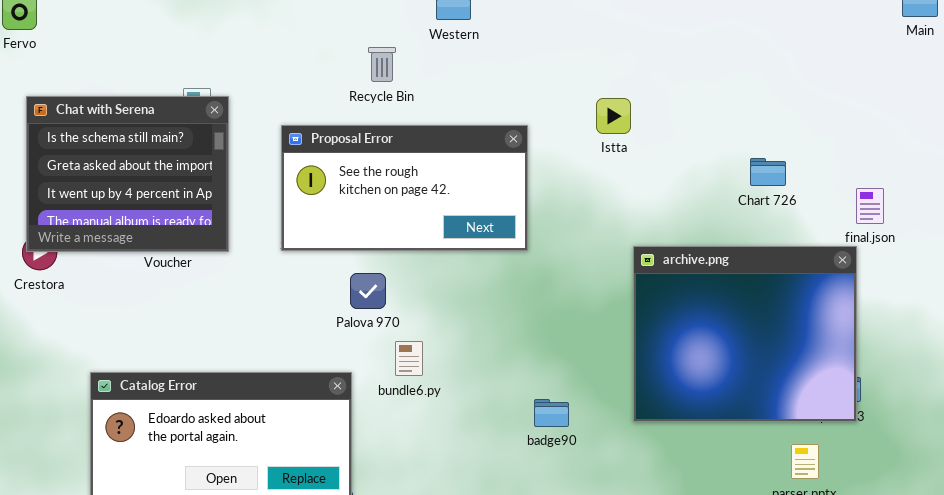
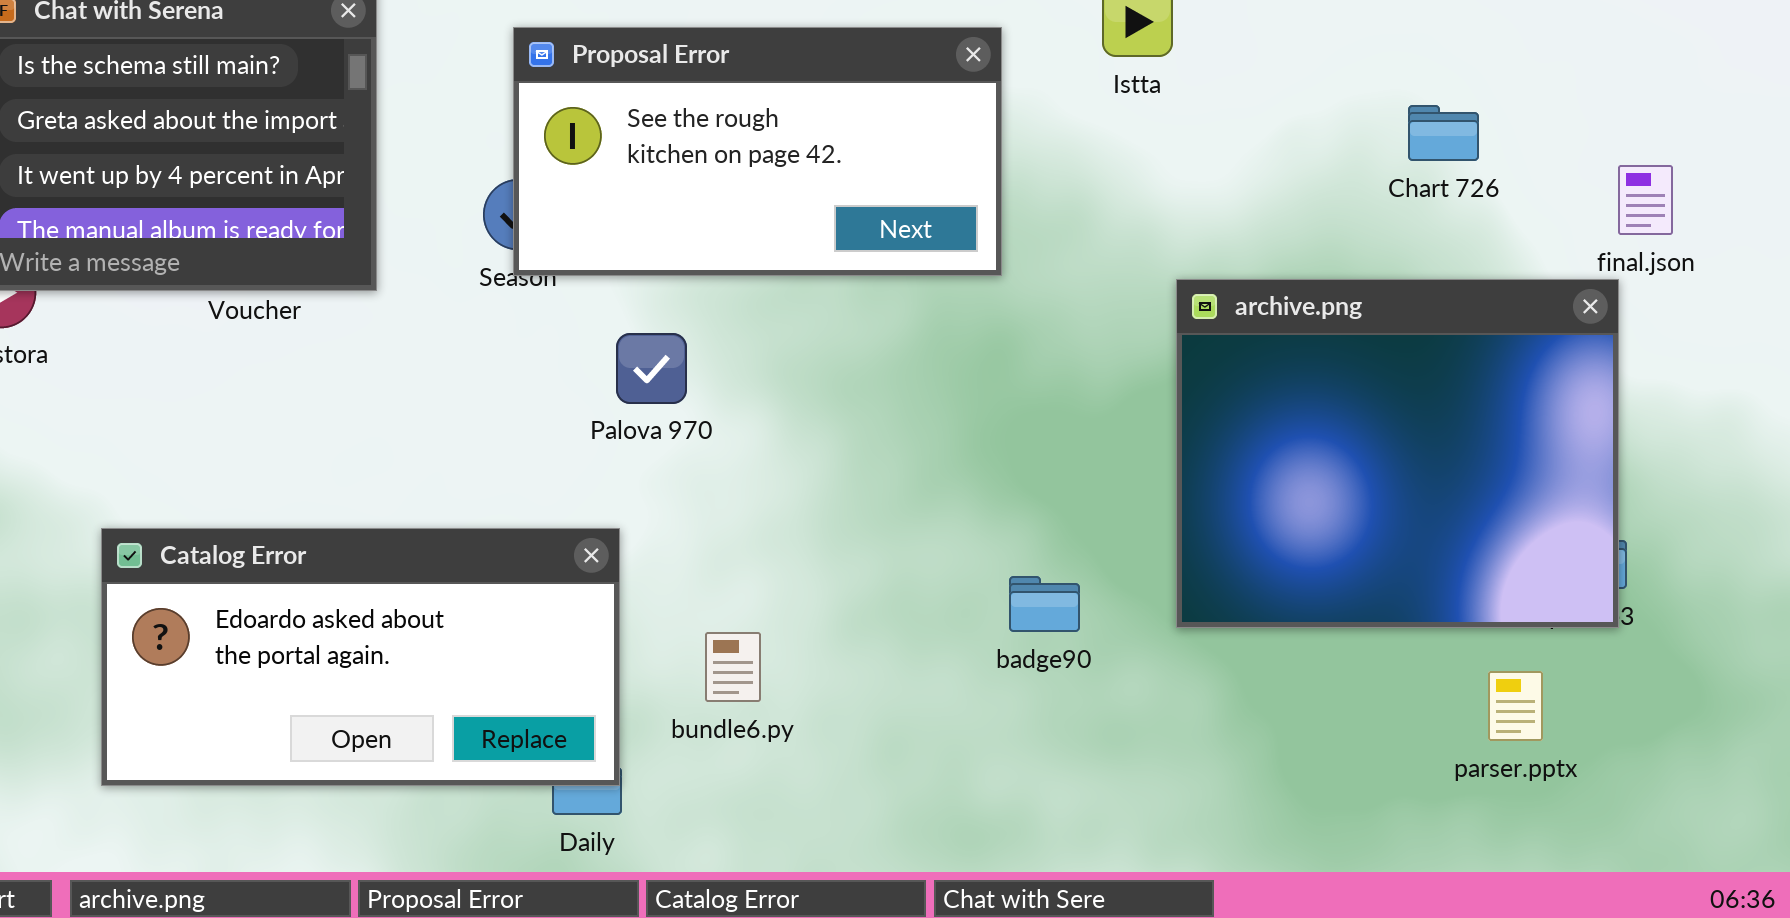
Proposal Error: [281,125,528,251] -> [513,27,1002,276], moved
bundle6.py: [395,341,423,376] -> [705,632,761,702], moved
badge90: [534,399,569,427] -> [1009,576,1080,632], moved

